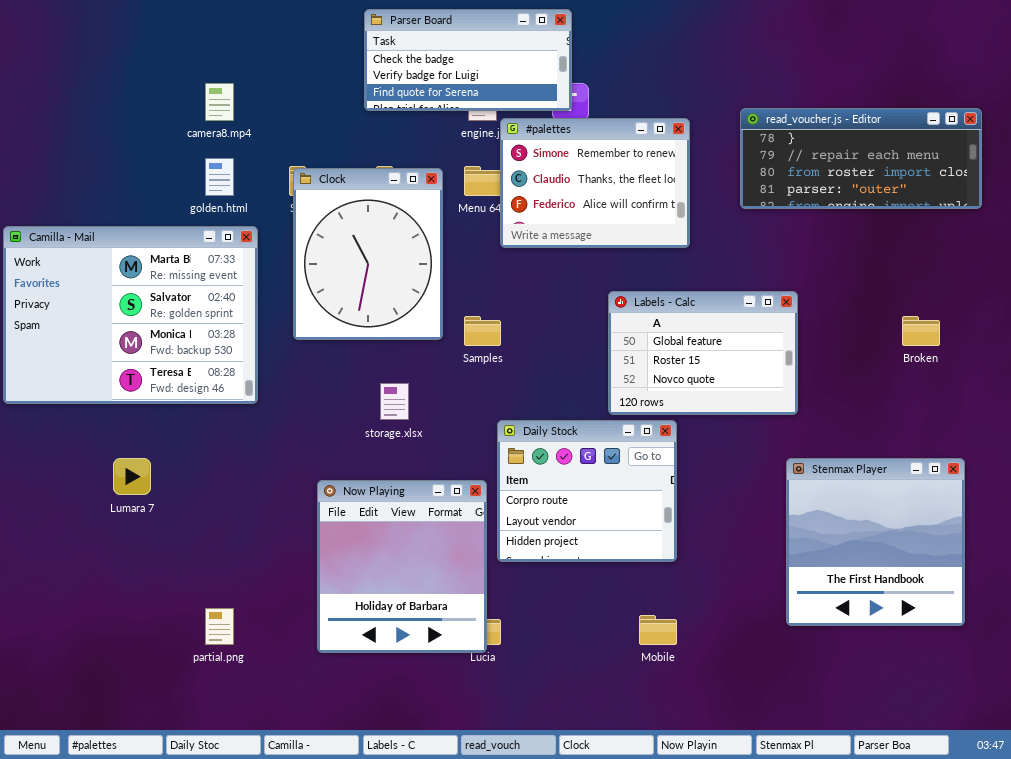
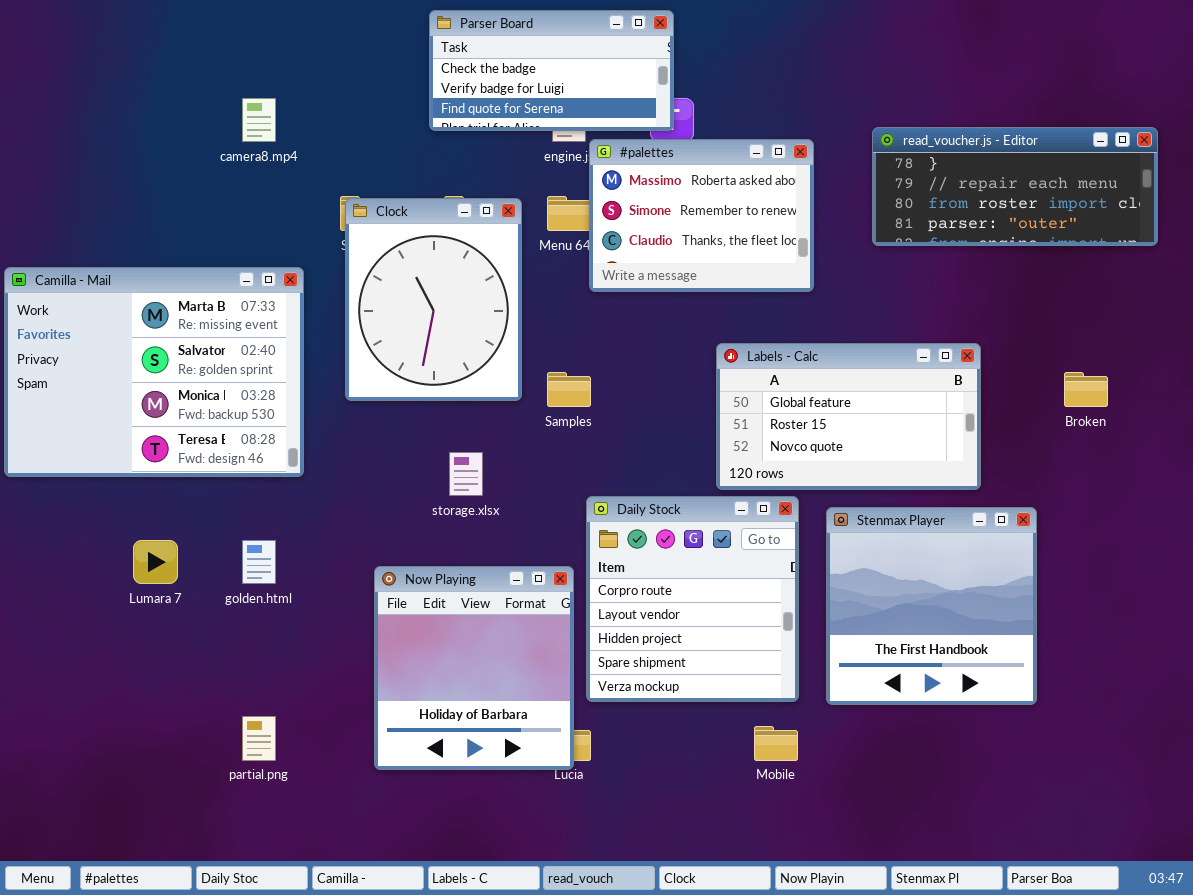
#palettes: [500,118,690,248] -> [589,139,814,292], scrolled up 1 row
golden.html: [205,158,234,196] -> [242,540,276,584], moved
Labels - Calc: [608,291,798,415] -> [716,343,981,490], resized
Daily Stock: [497,420,677,562] -> [586,496,799,702], resized
Stenmax Player: [786,458,965,626] -> [826,507,1037,705], moved

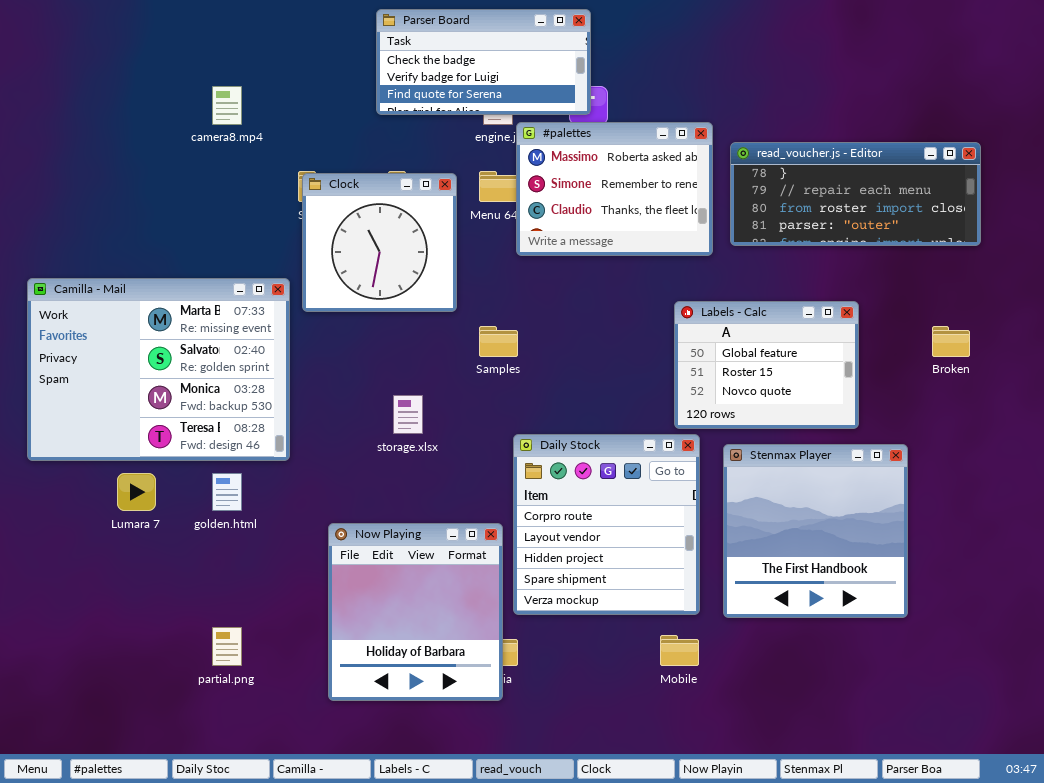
read_voucher.js - Editor: [872,127,1158,246] -> [730,142,981,246], moved
Clock: [345,198,522,401] -> [302,173,457,312], resized
Camilla - Mail: [4,267,304,477] -> [27,278,290,461], moved
Labels - Calc: [716,343,981,490] -> [674,301,859,429], resized
Now Playing: [374,566,574,770] -> [328,523,503,701], moved

